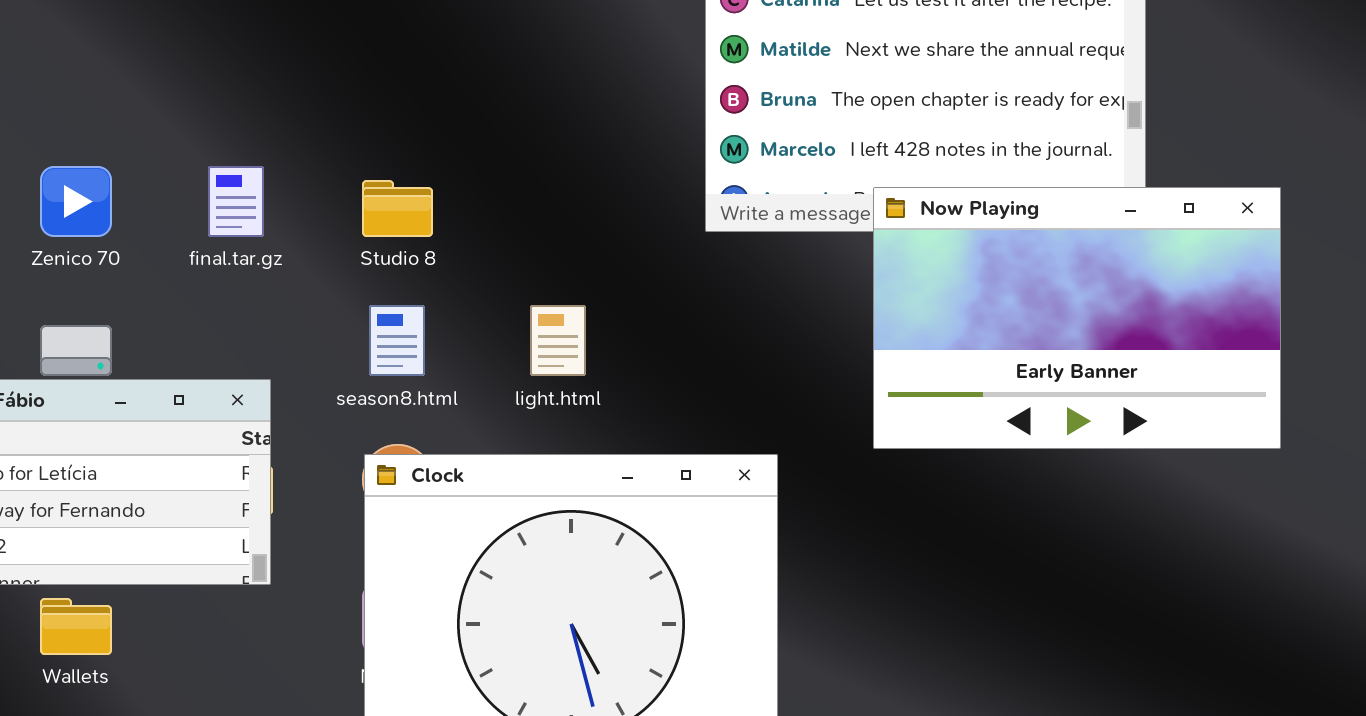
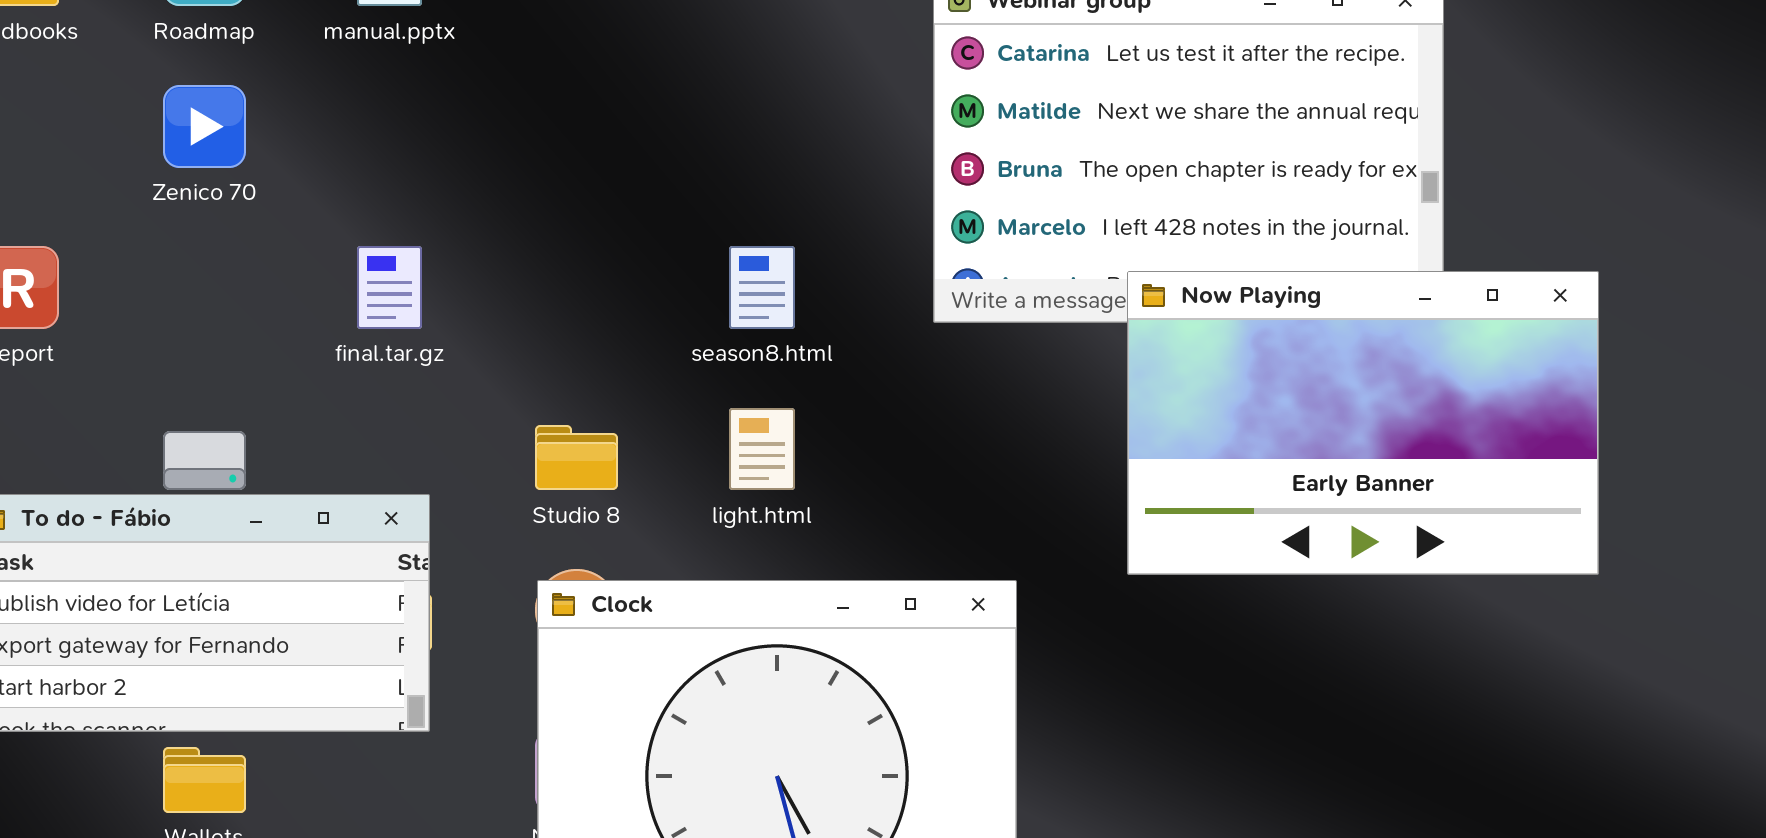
Zenico 70: [40,166,112,237] -> [163,85,246,168], moved
Studio 8: [362,180,433,237] -> [535,425,618,490], moved
season8.html: [369,305,425,376] -> [729,246,795,329], moved

